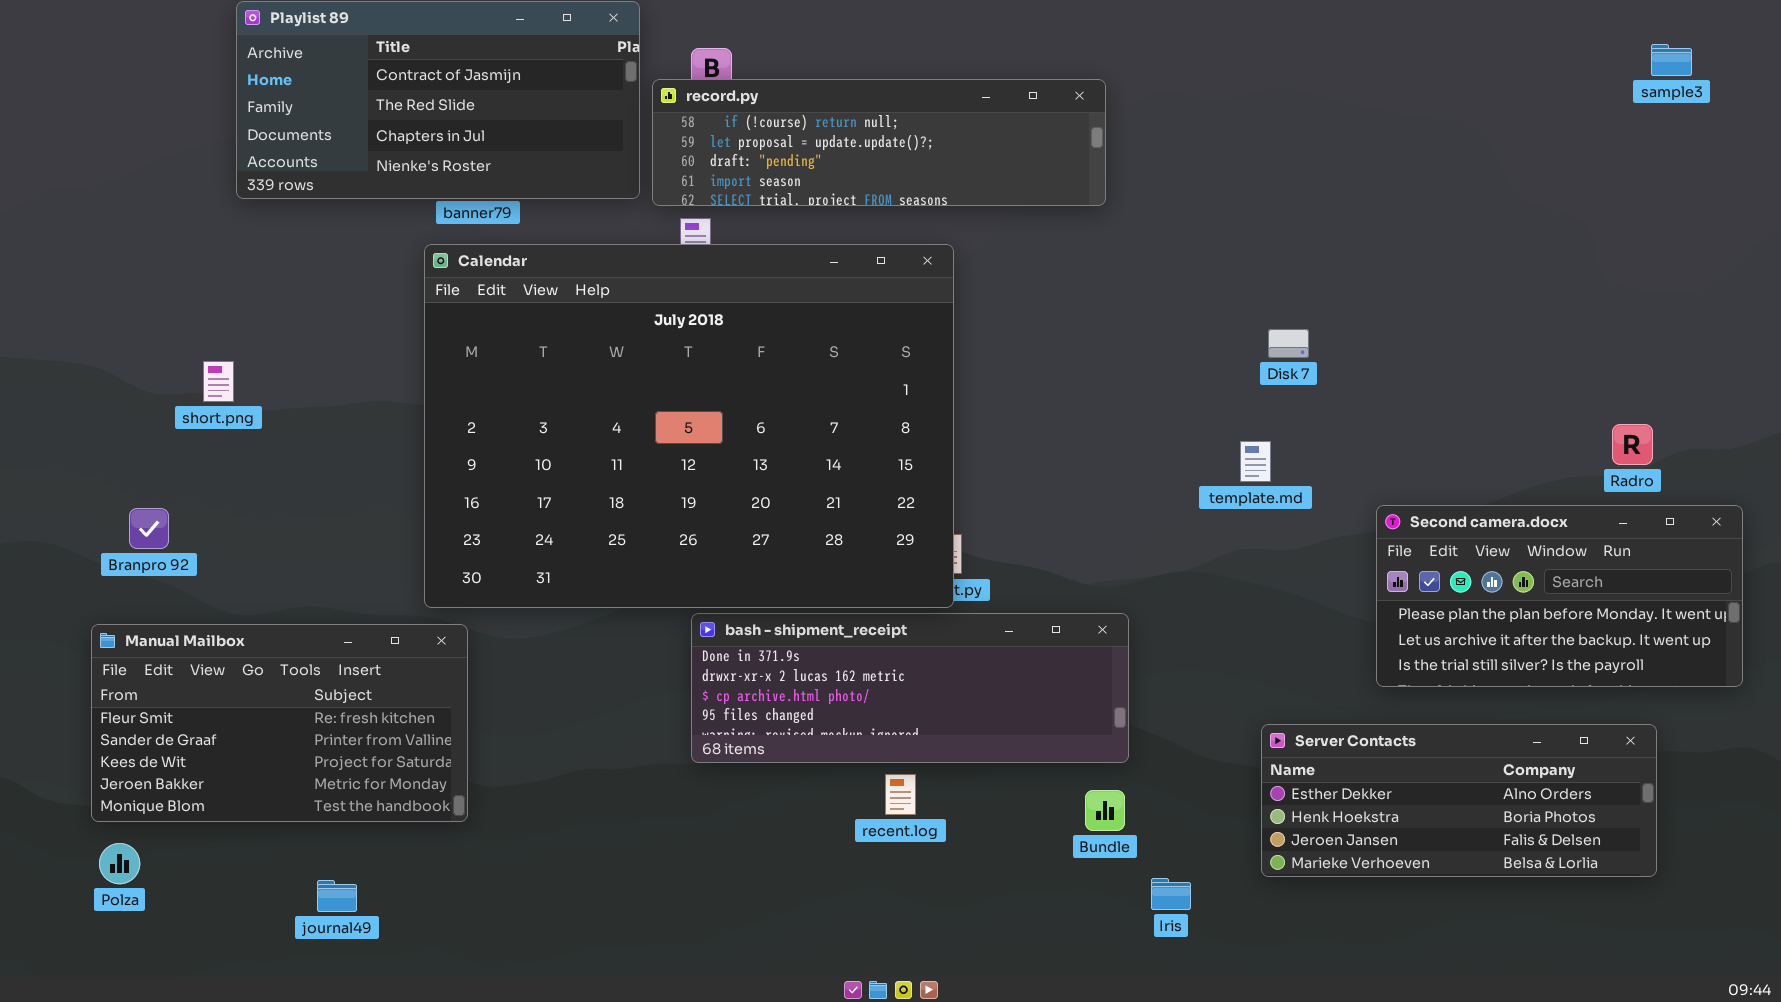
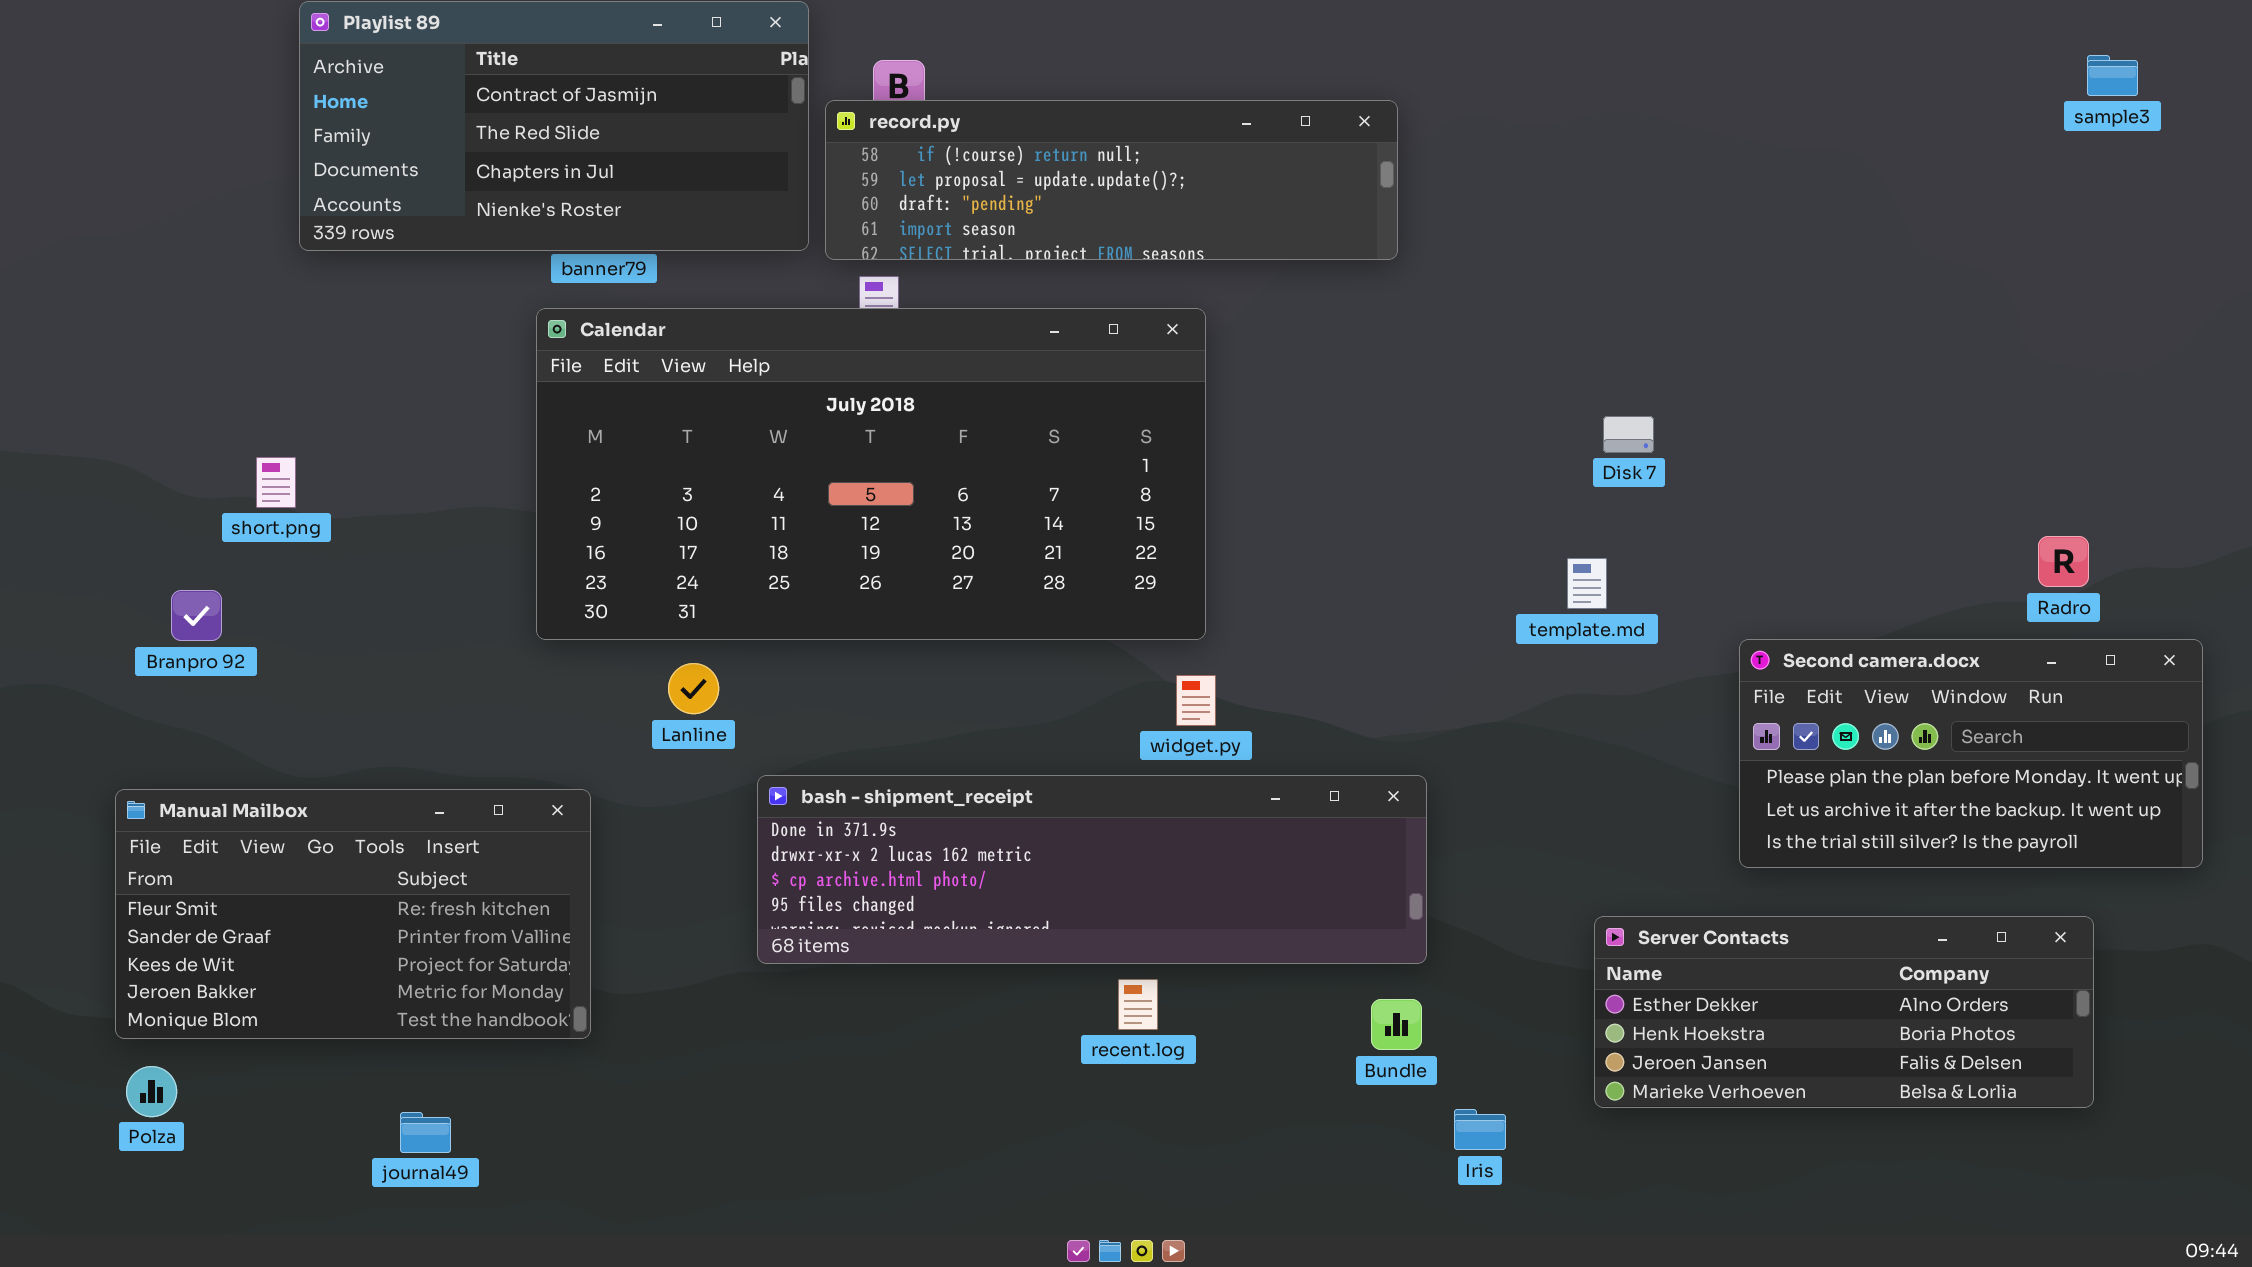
Calendar: [424,244,954,608] -> [536,308,1206,640], resized
Branpro 92: [129,508,169,549] -> [171,590,222,641], moved
bash - shipment_receipt: [691,613,1129,763] -> [757,775,1427,964], resized

